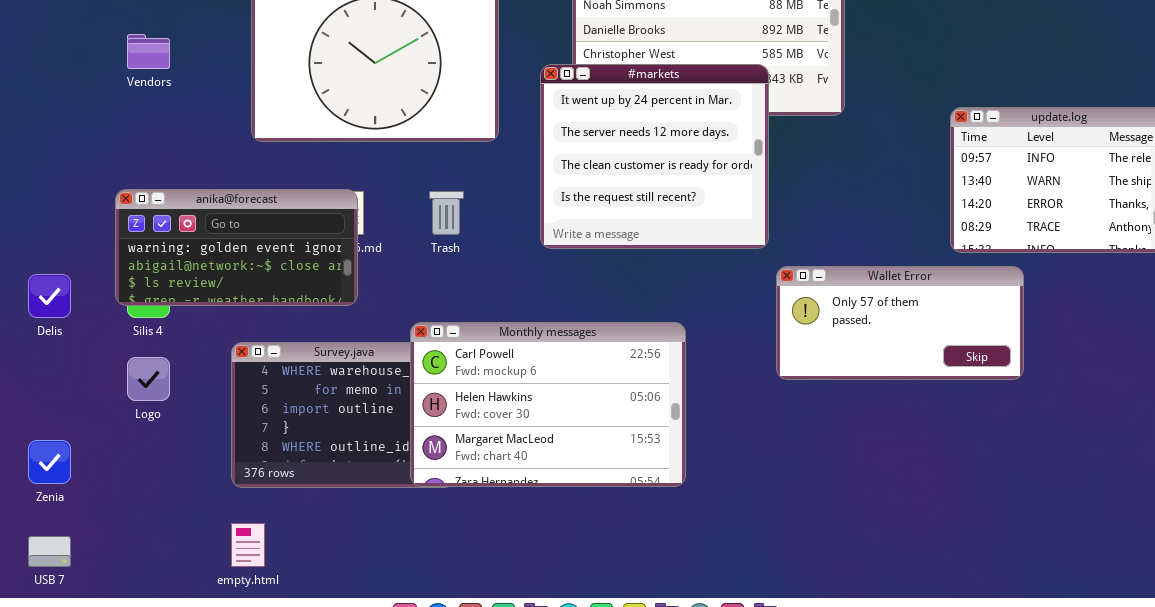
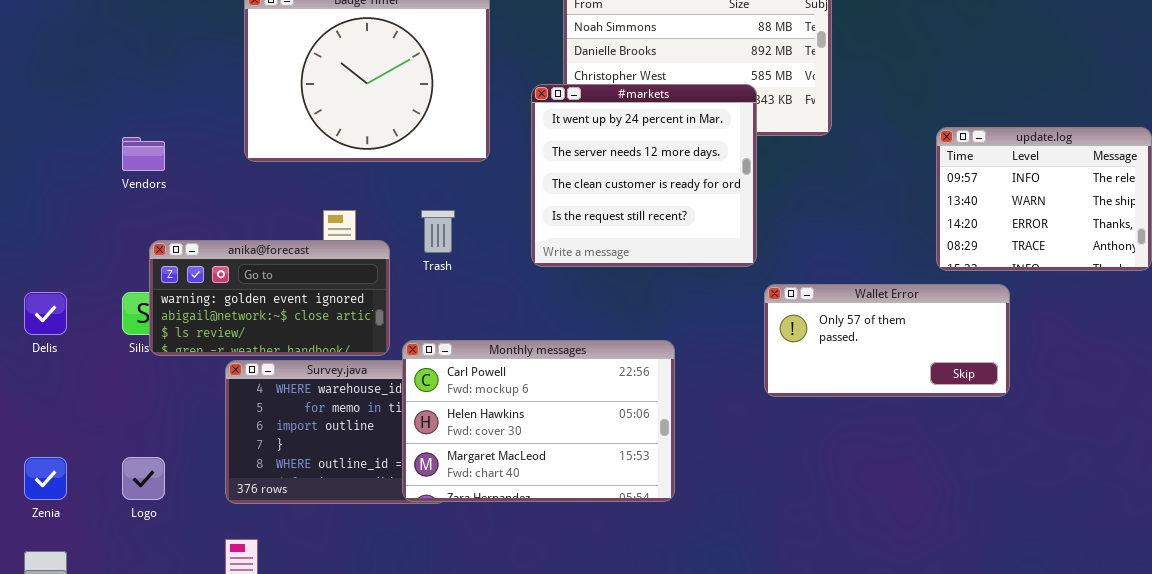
Vendors: [127,34,170,69] -> [122,137,165,171], moved
anika@forecast: [115,189,358,306] -> [149,240,390,356], moved
Logo: [127,357,170,401] -> [122,457,165,500], moved

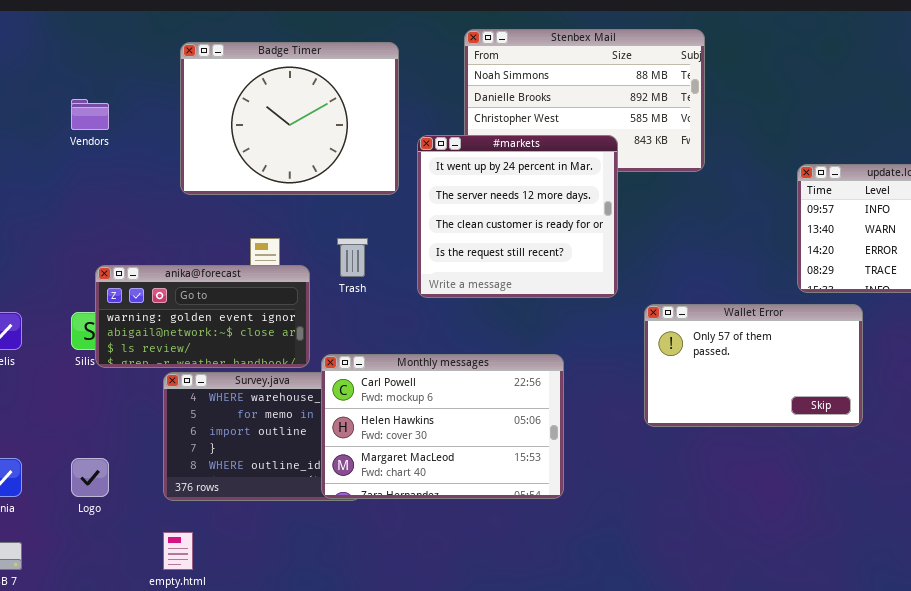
#markets: [531,84,757,267] -> [417,135,618,298], moved
Vendors: [122,137,165,171] -> [71,99,109,130], moved
Wallet Error: [764,284,1010,397] -> [644,304,863,427], resized

